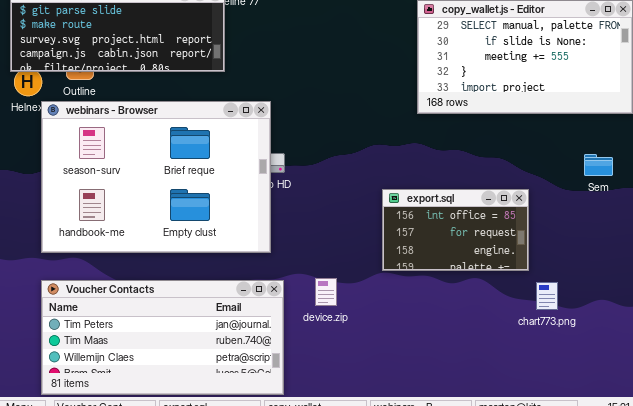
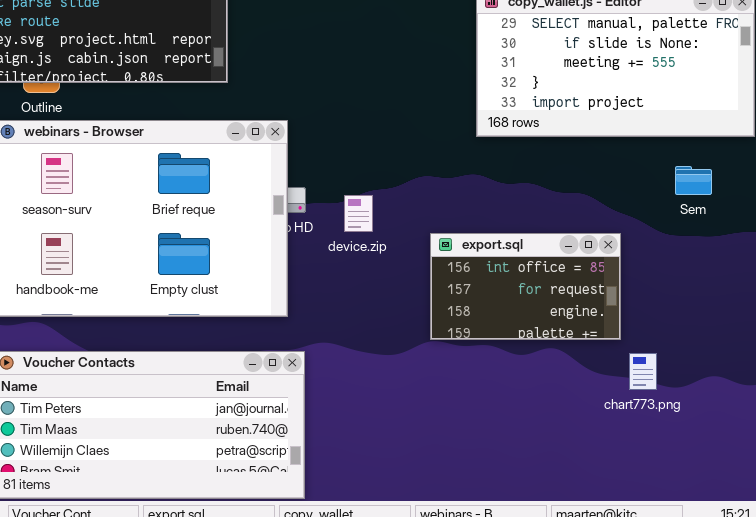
Sem: [584,154,613,176] -> [675,166,712,195], moved
device.zip: [315,278,337,306] -> [344,195,373,232], moved

